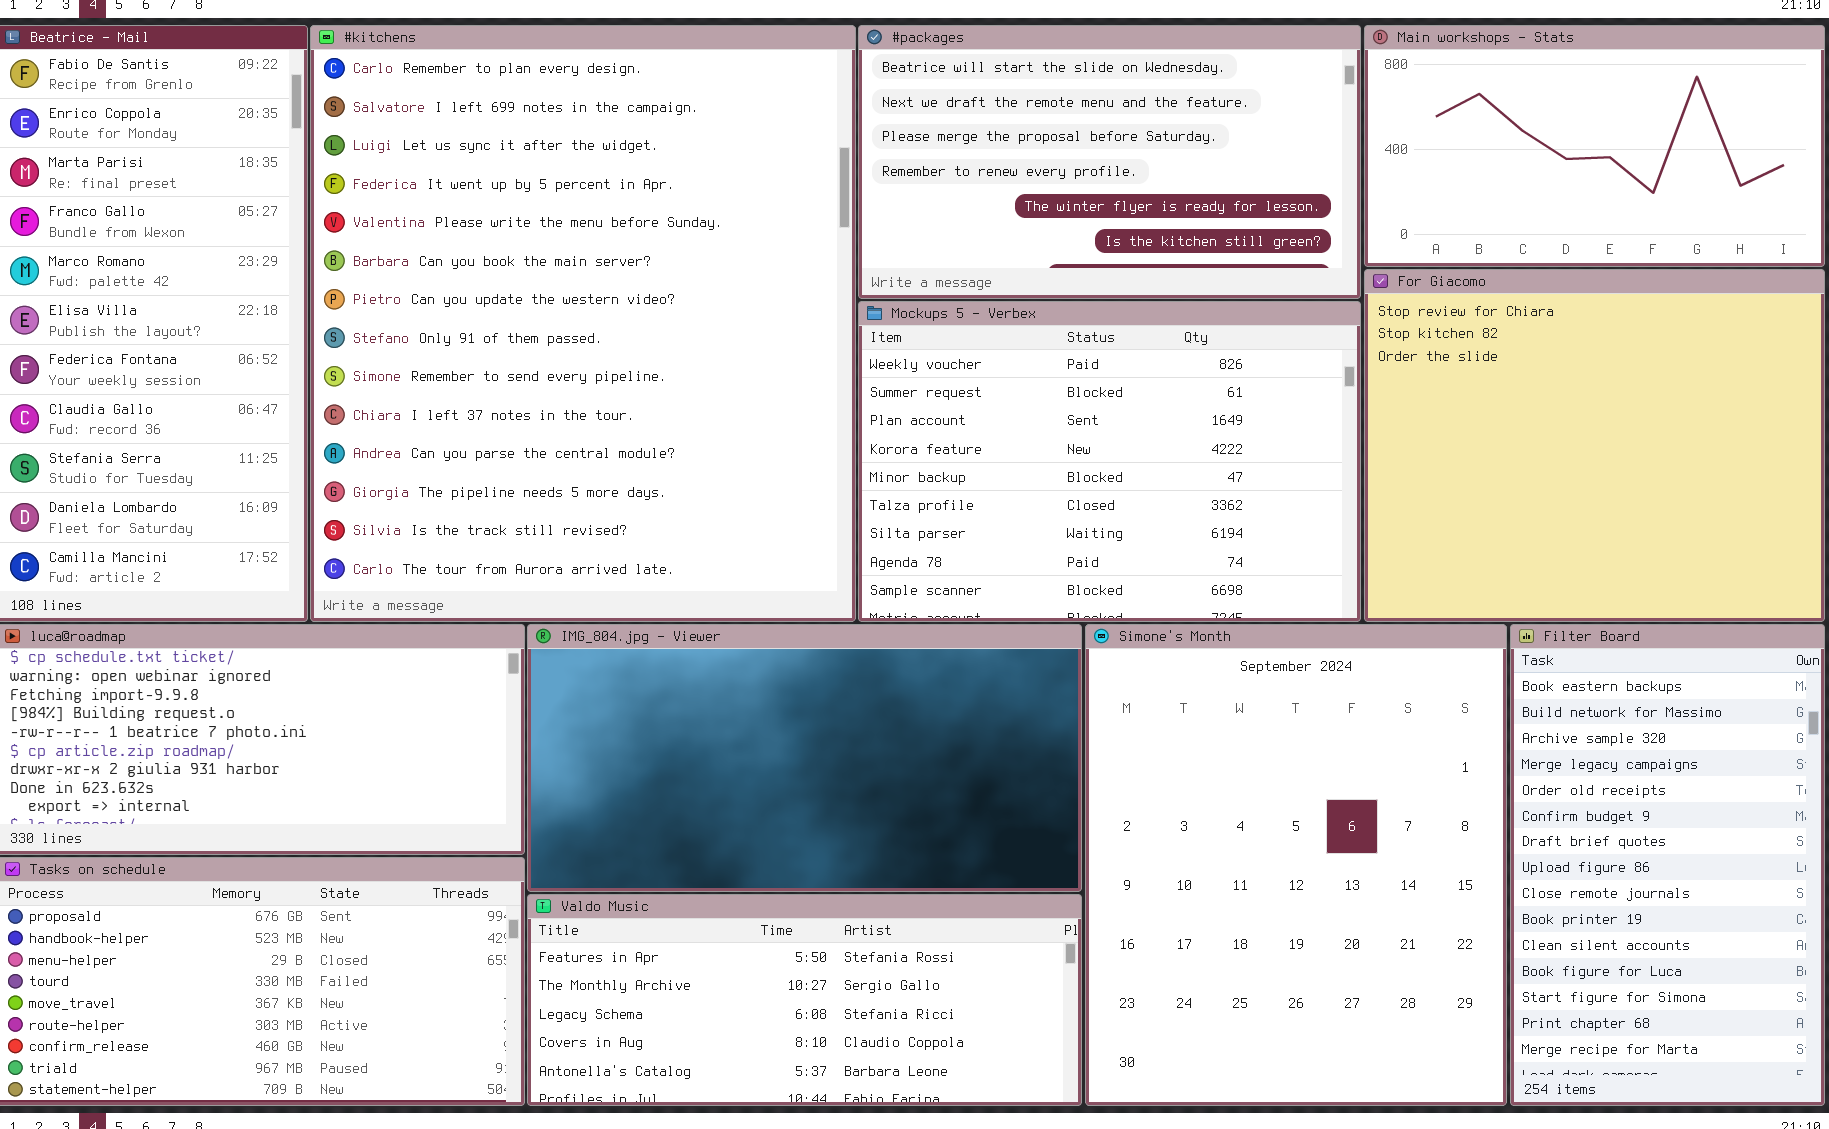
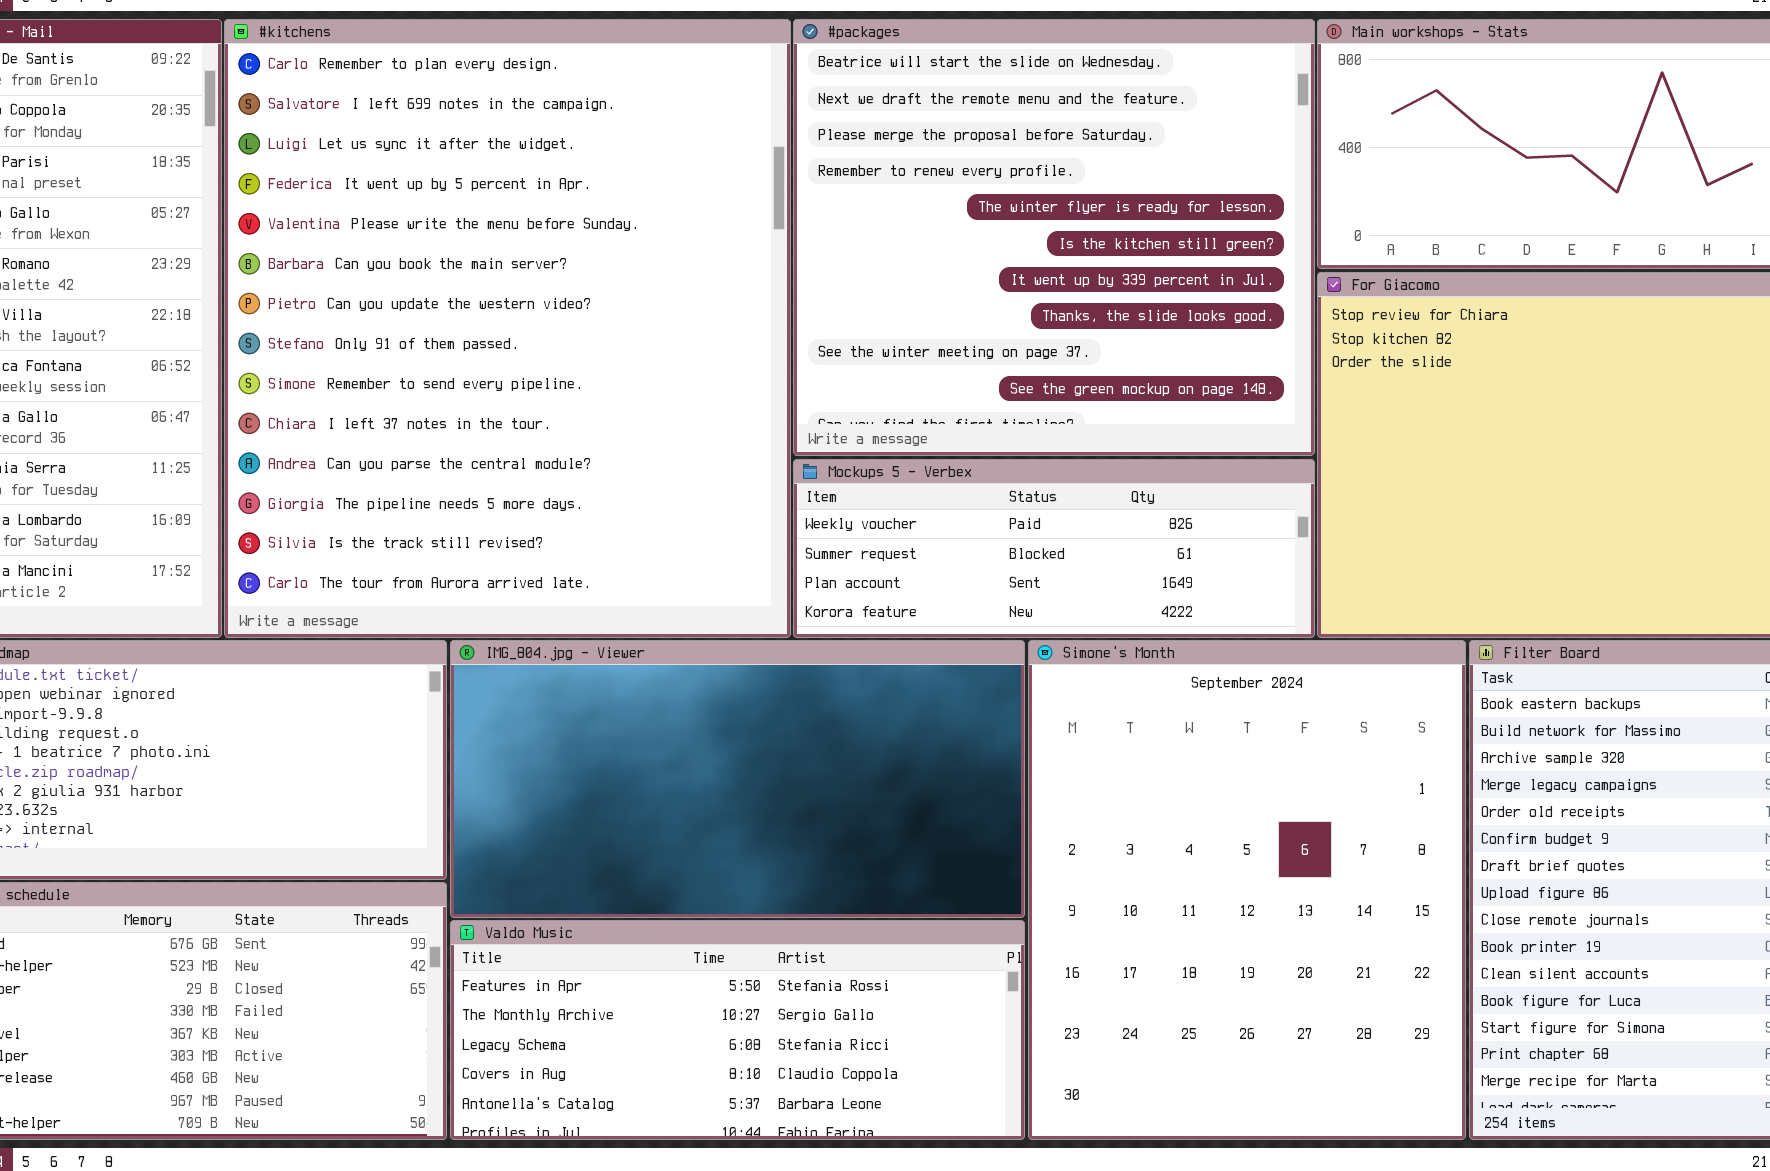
#packages: [858,25,1361,299] -> [793,19,1315,456], resized
Mockups 5 - Verbex: [858,301,1361,622] -> [793,459,1315,638], resized

